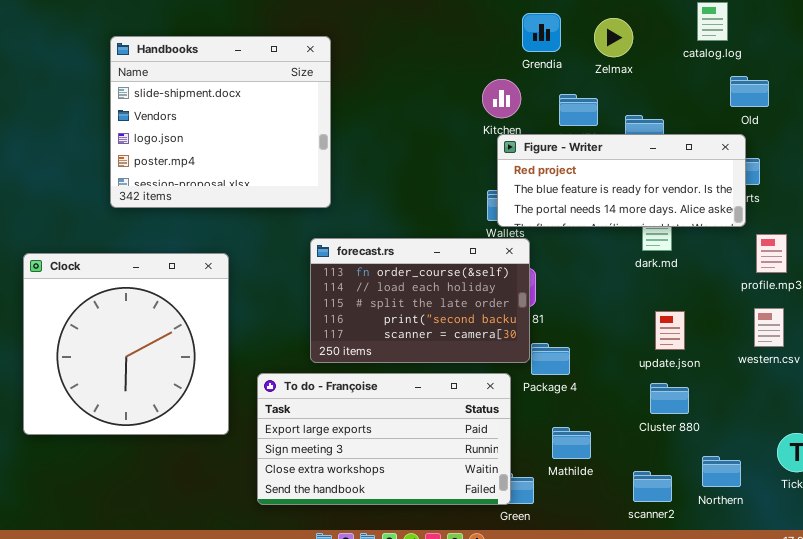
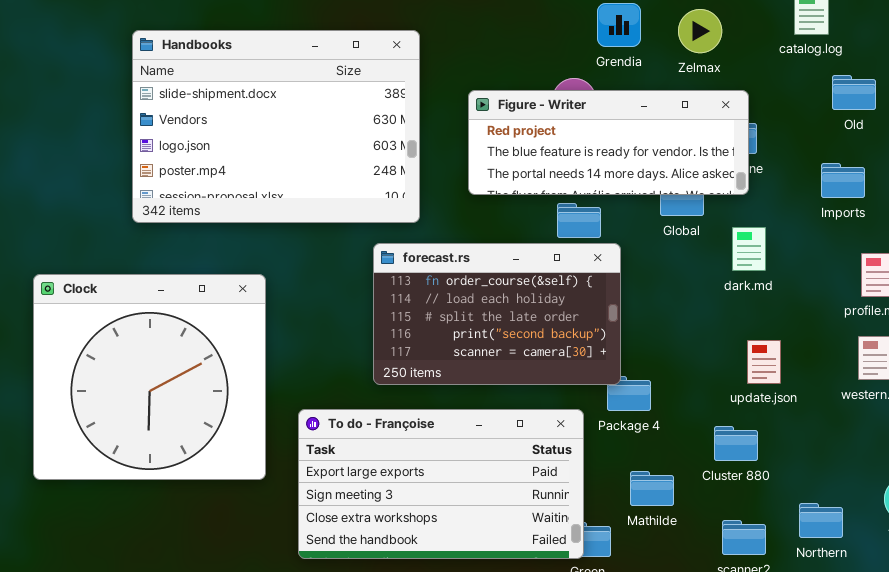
Handbooks: [110,36,331,208] -> [132,30,420,223], resized
Figure - Writer: [497,134,746,227] -> [468,90,749,195], moved
forecast.rs: [310,238,530,363] -> [373,243,621,385], moved
Cluster 880: [650,383,689,414] -> [714,426,758,461], moved

